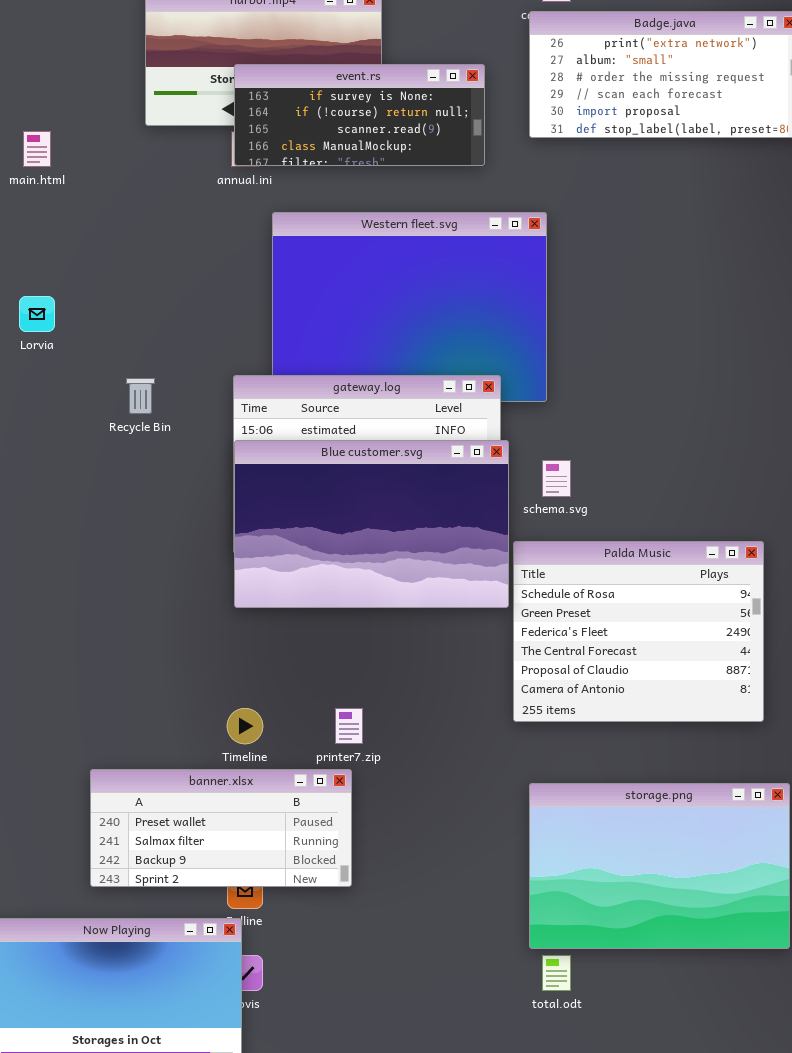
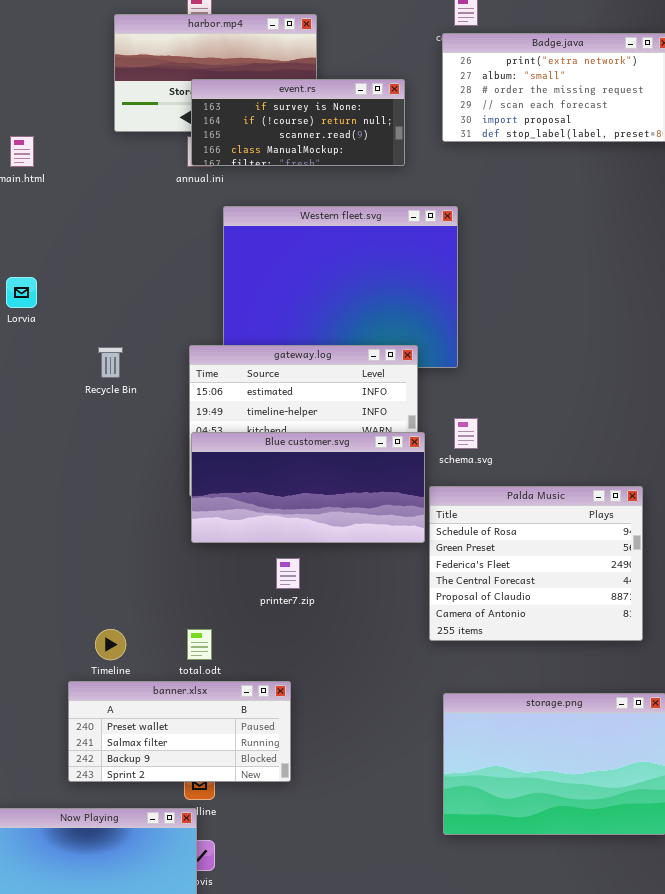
Blue customer.svg: [234,440,509,608] -> [191,432,425,543], resized
Timeline: [227,708,263,744] -> [95,629,126,660], moved
printer7.zip: [335,708,363,744] -> [276,558,300,589], moved
total.odt: [542,955,571,991] -> [187,629,212,660], moved

